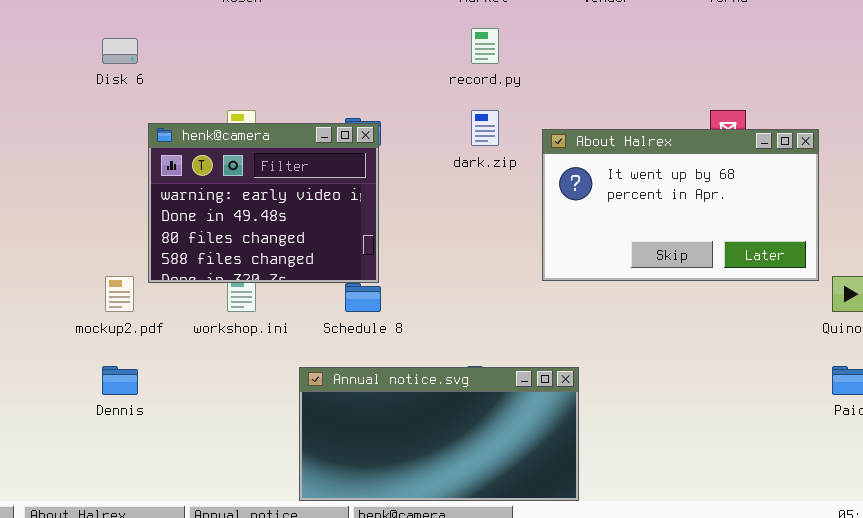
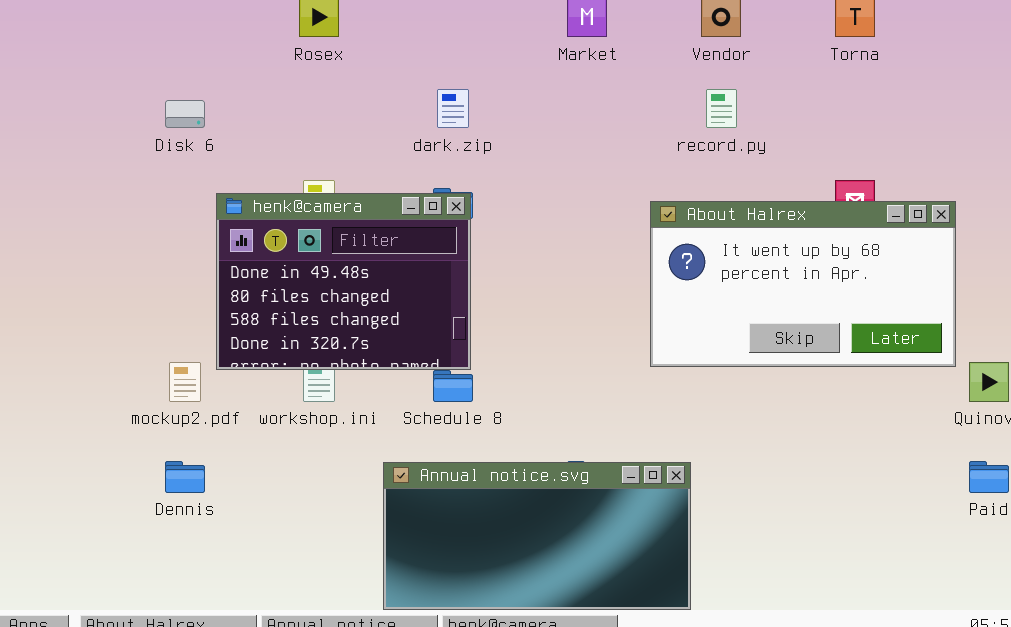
record.py: [471,28,499,64] -> [706,89,737,128], moved
dark.zip: [471,110,499,146] -> [437,89,469,128], moved
henk@camera: [148,123,379,283] -> [216,193,471,370], scrolled down 1 row

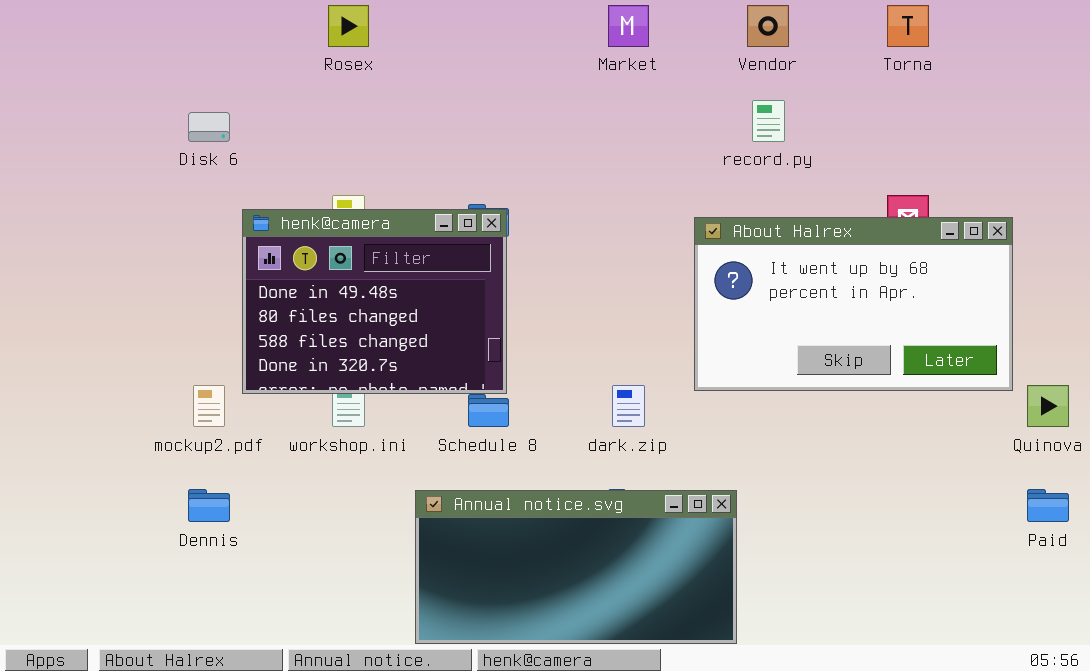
dark.zip: [437,89,469,128] -> [612,385,645,427], moved

